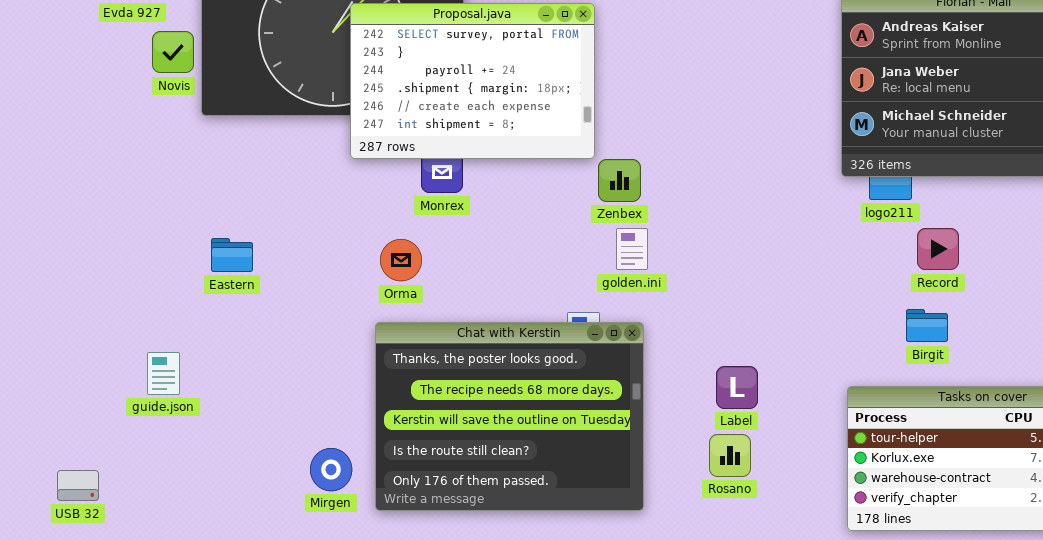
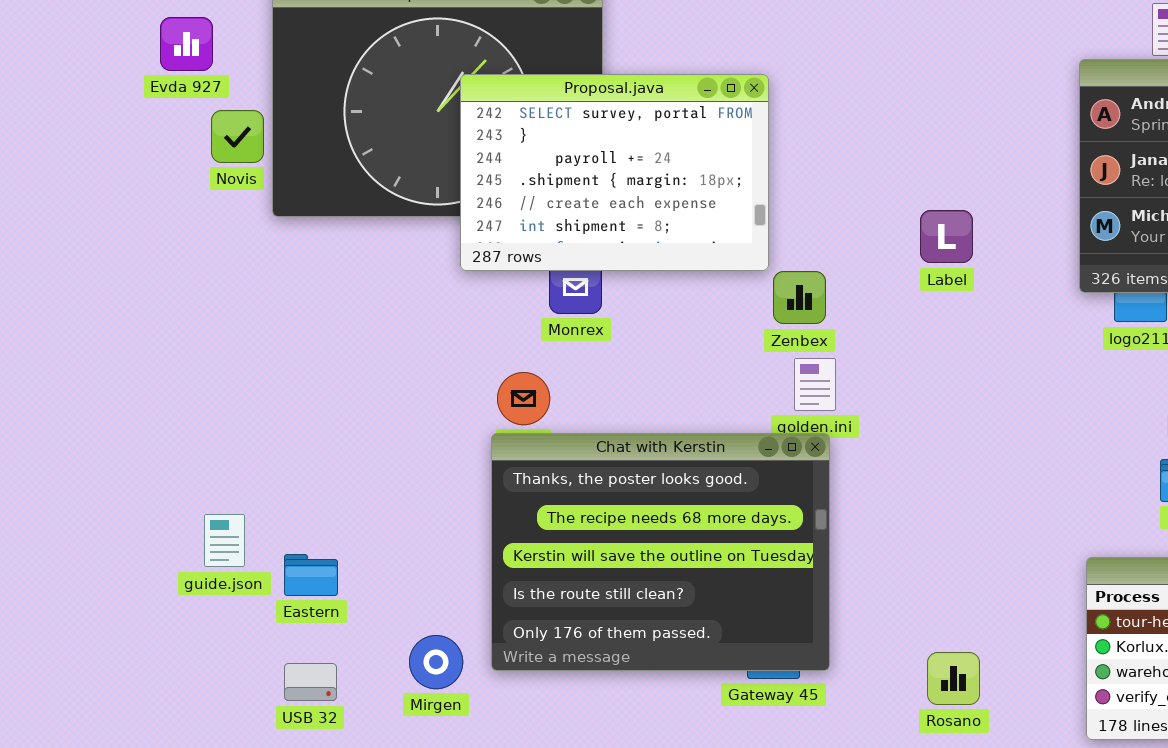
Eastern: [211,238,253,272] -> [284,554,338,596], moved
Chat with Kerstin: [375,322,644,511] -> [491,433,830,671], moved
Label: [716,366,758,409] -> [920,210,973,263], moved
Rosano: [709,434,751,477] -> [927,652,980,705], moved
USB 32: [57,470,99,501] -> [284,663,337,701], moved

